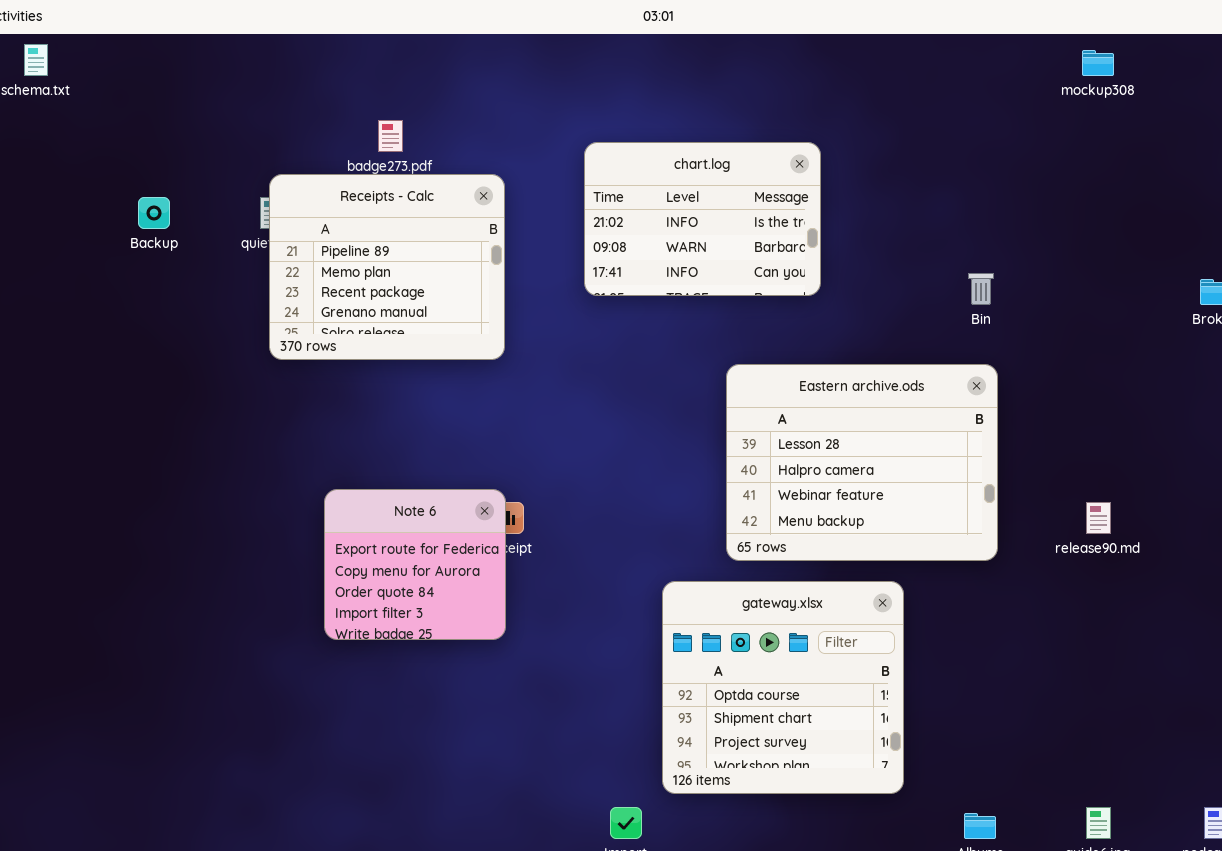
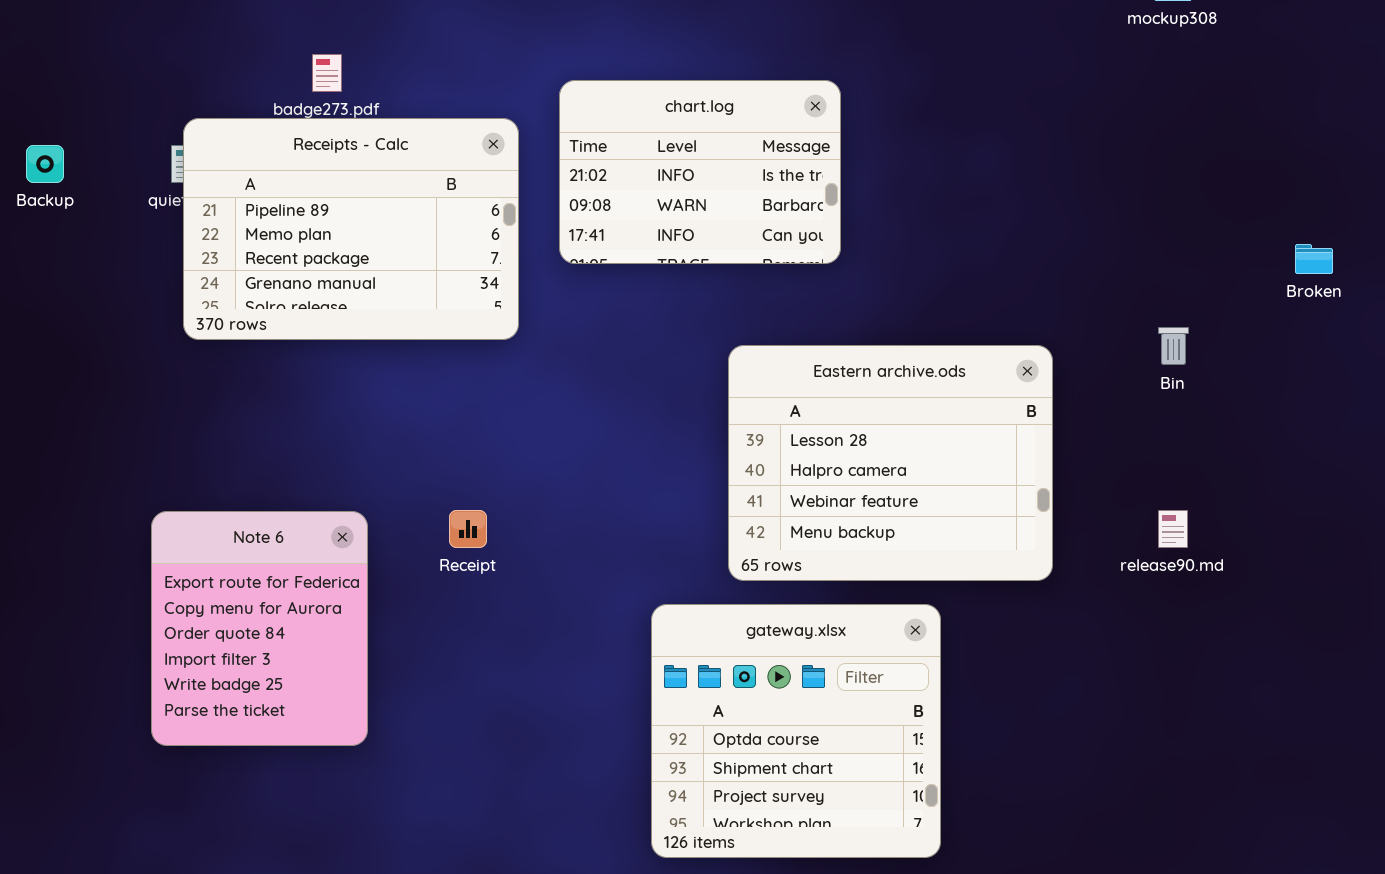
Receipts - Calc: [269,174,505,360] -> [183,118,519,340], resized
Bin: [968,273,994,305] -> [1158,327,1189,365], moved
Note 6: [324,489,506,640] -> [151,511,368,746], moved, resized

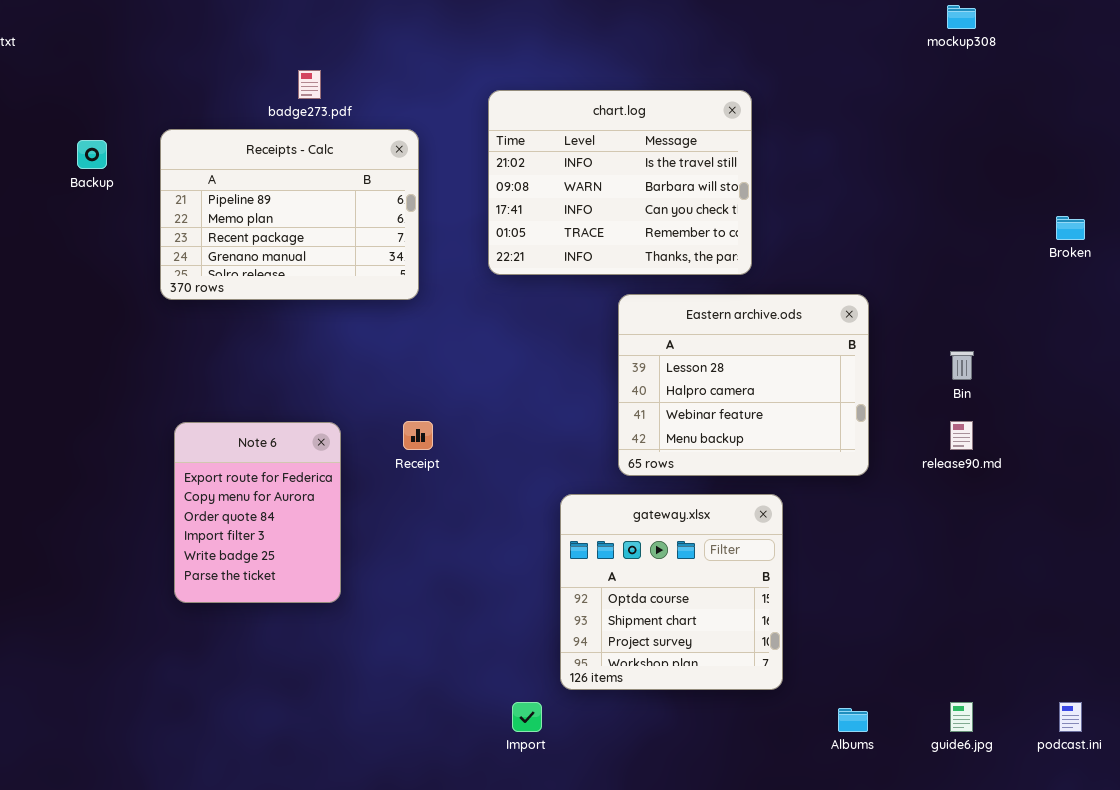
chart.log: [559,80,841,264] -> [488,90,752,275], resized
Receipts - Calc: [183,118,519,340] -> [160,129,419,300], moved
Bin: [1158,327,1189,365] -> [950,351,974,380], moved

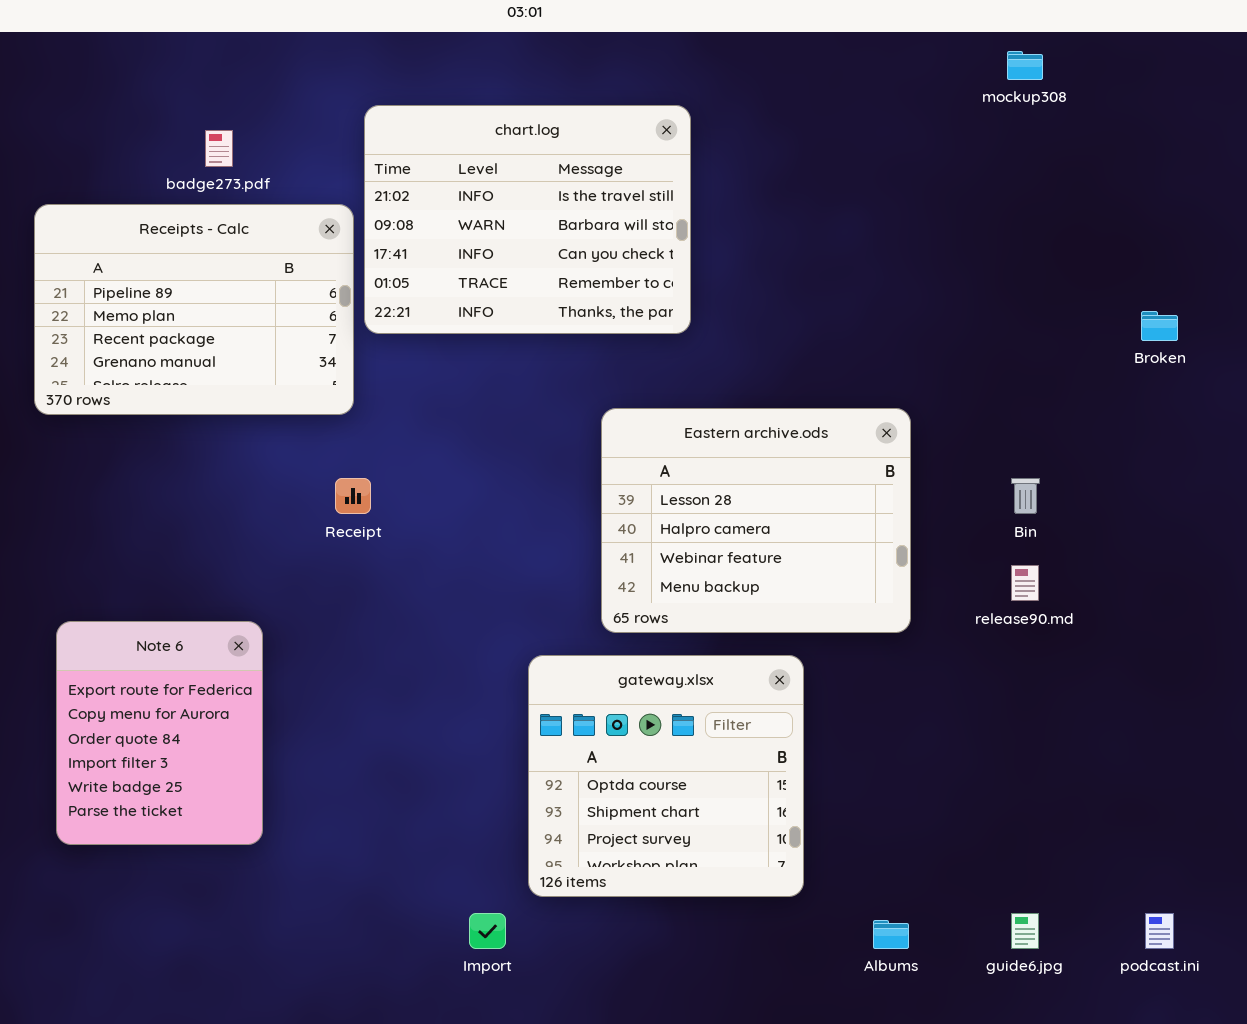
chart.log: [488,90,752,275] -> [364,105,691,334], moved
Receipt: [403,421,433,450] -> [335,478,371,514], moved
Note 6: [174,422,341,603] -> [56,621,263,845], moved

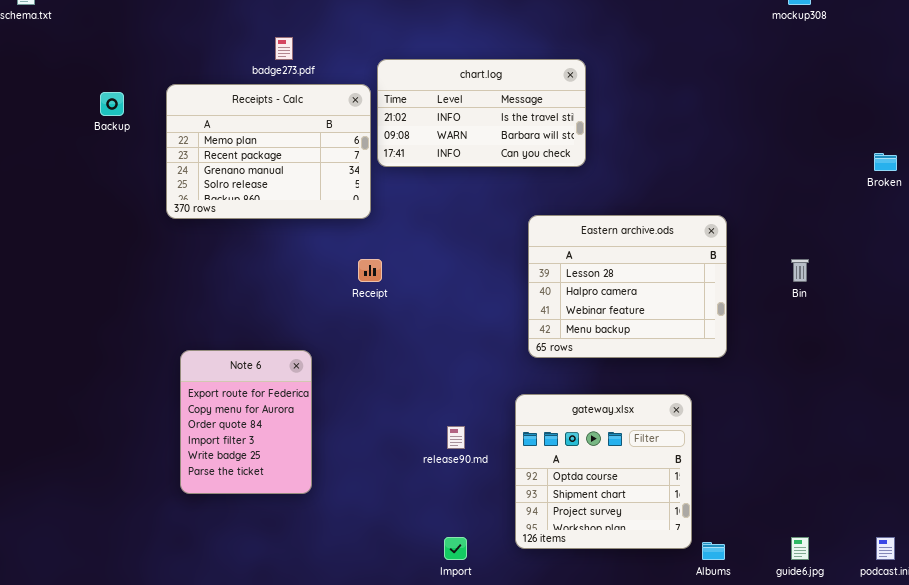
chart.log: [364,105,691,334] -> [377,59,586,167], resized
Receipts - Calc: [34,204,354,415] -> [166,84,371,219], scrolled down 1 row
release90.md: [1011,565,1039,601] -> [447,426,465,449], moved
gateway.xlsx: [528,655,804,897] -> [515,394,692,549], moved

